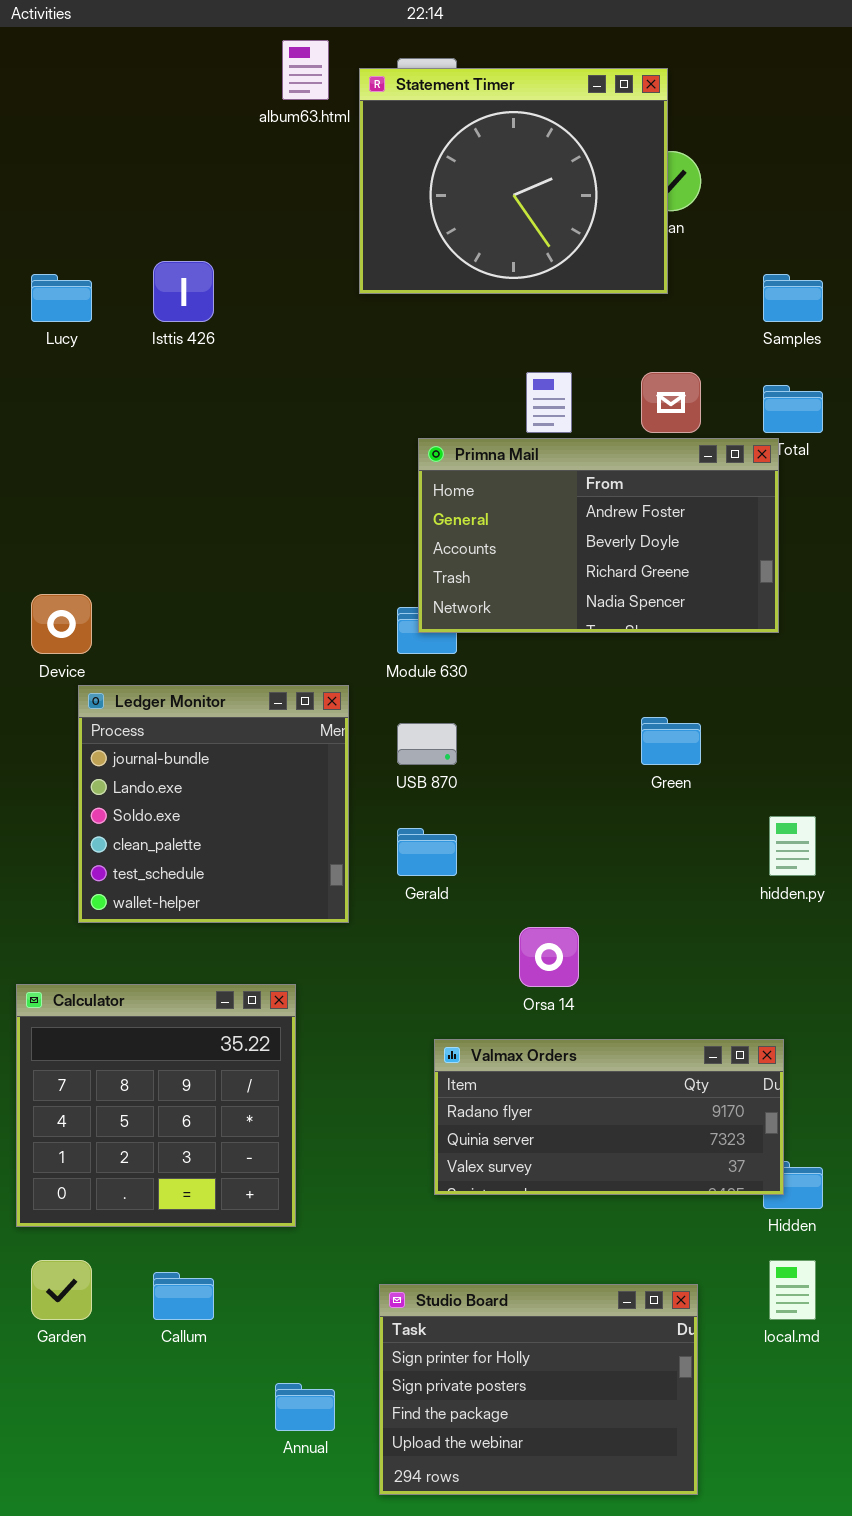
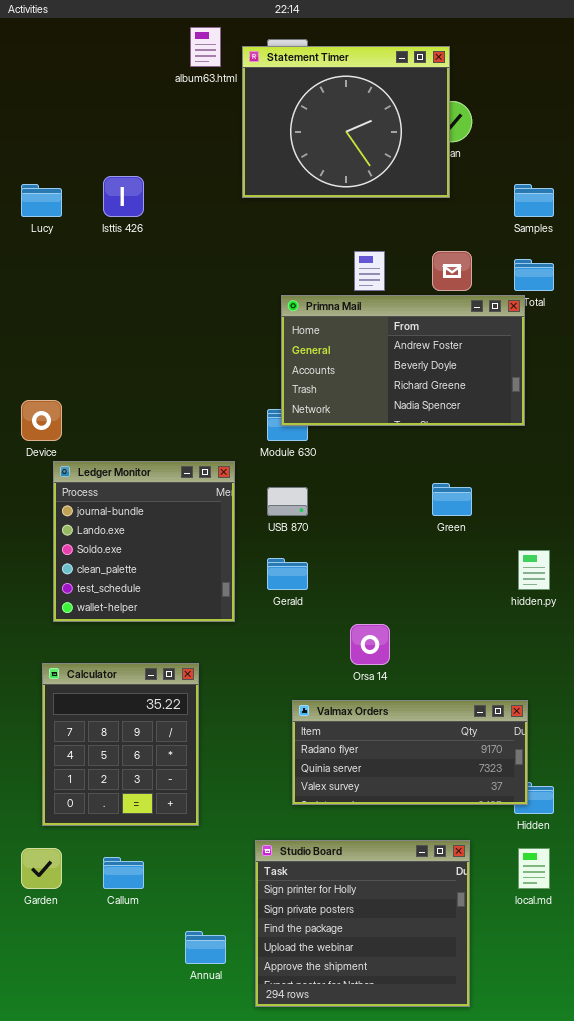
Calculator: [16,984,296,1227] -> [42,663,199,826], resized
Studio Board: [379,1284,698,1495] -> [255,840,470,1007], resized

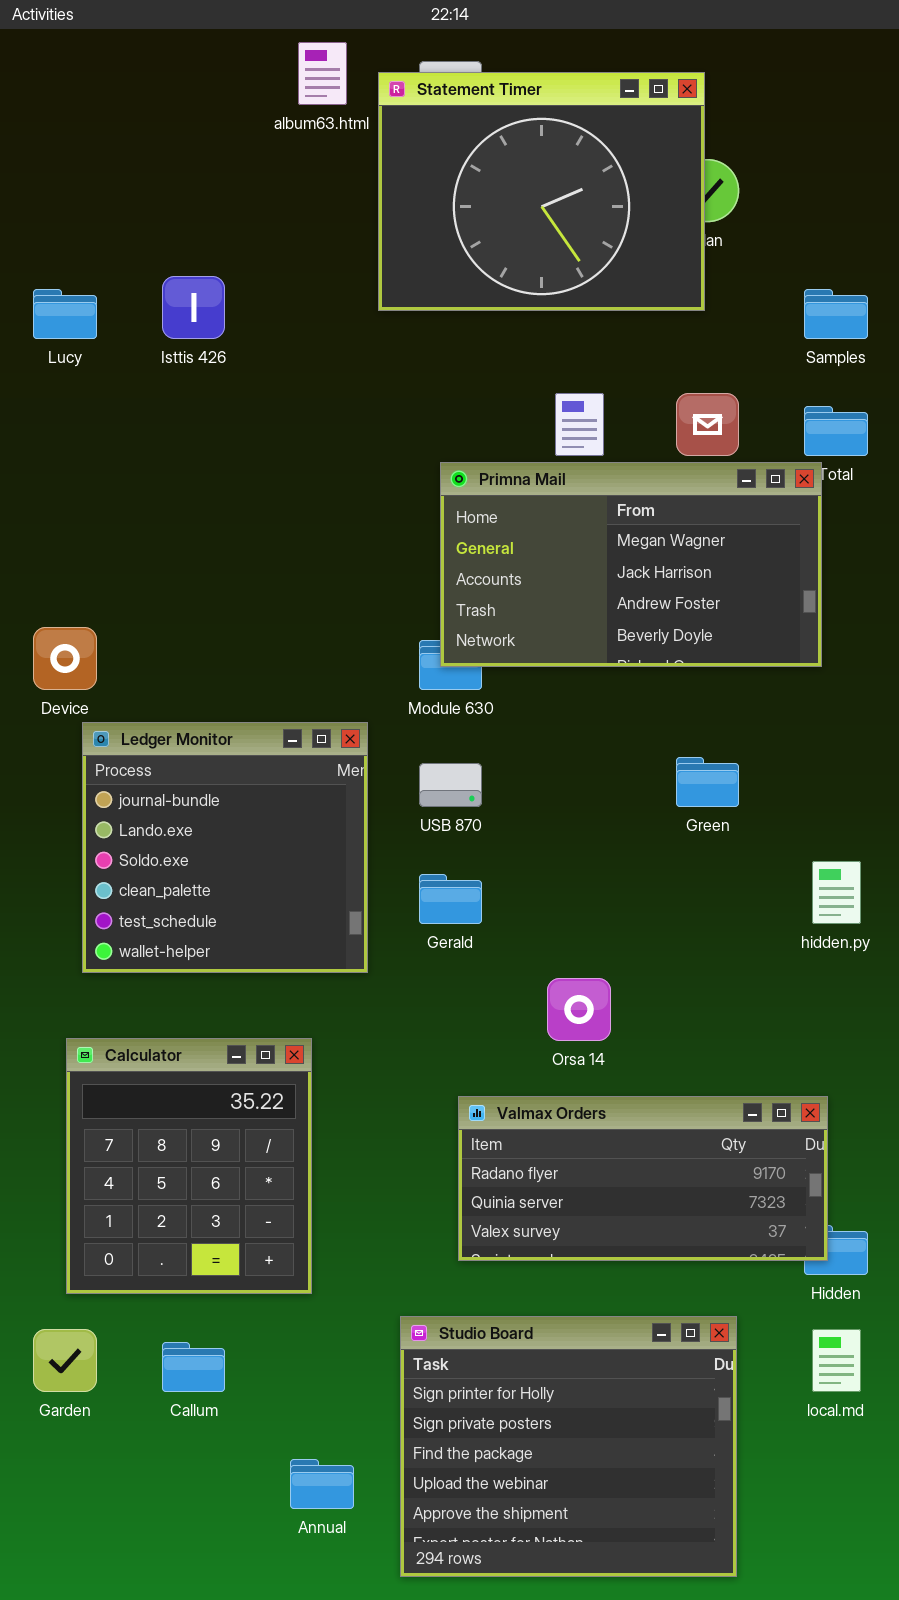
Primna Mail: [281,295,525,426] -> [440,462,822,667], scrolled up 2 rows

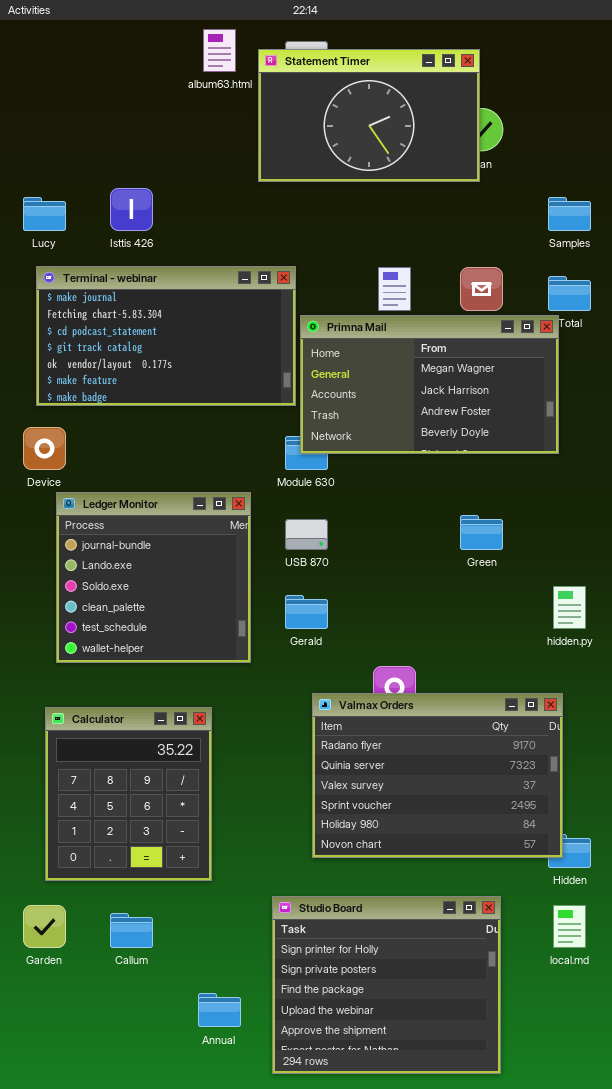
Statement Timer: [378,72,705,311] -> [258,49,480,182], resized
Terminal - webinar: none -> [36,266,296,406], opened
Valmax Orders: [458,1096,828,1261] -> [312,693,563,858], resized

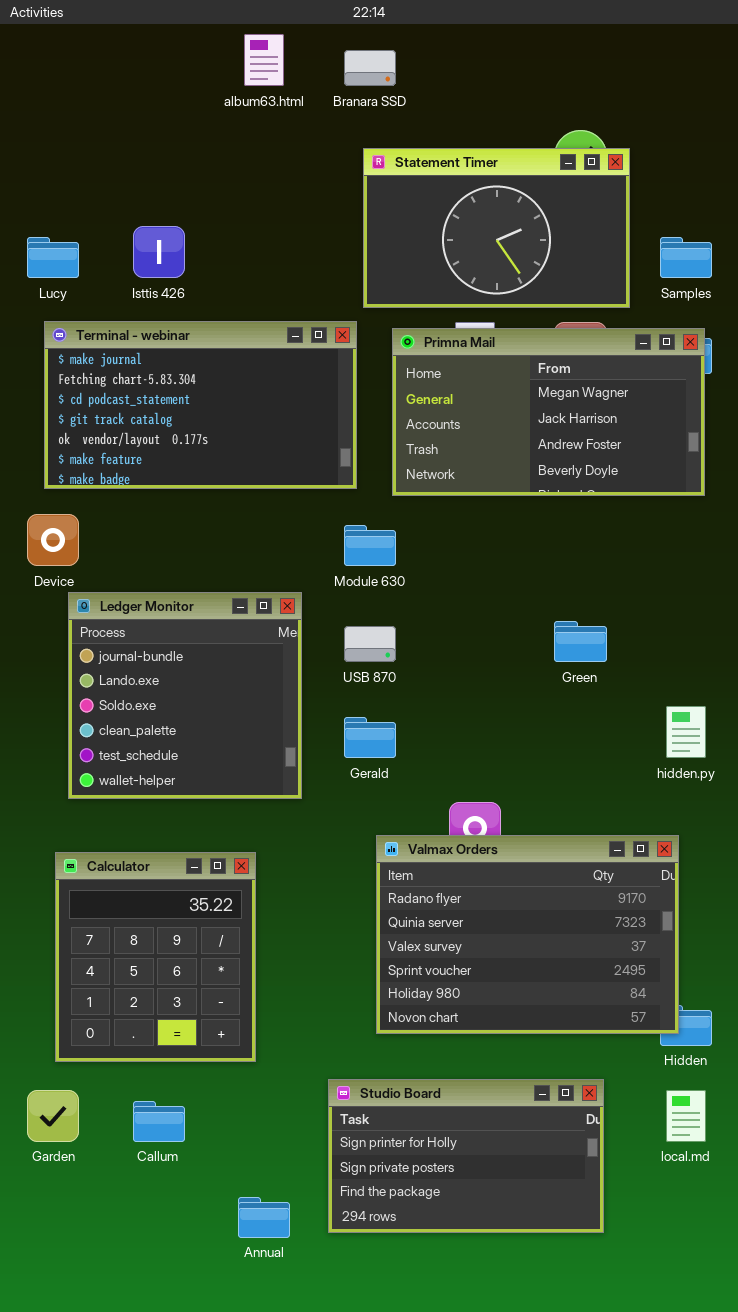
Statement Timer: [258,49,480,182] -> [363,148,630,308], moved
Primna Mail: [300,315,559,454] -> [392,328,705,496], moved
Studio Board: [272,896,501,1074] -> [328,1079,604,1233], resized

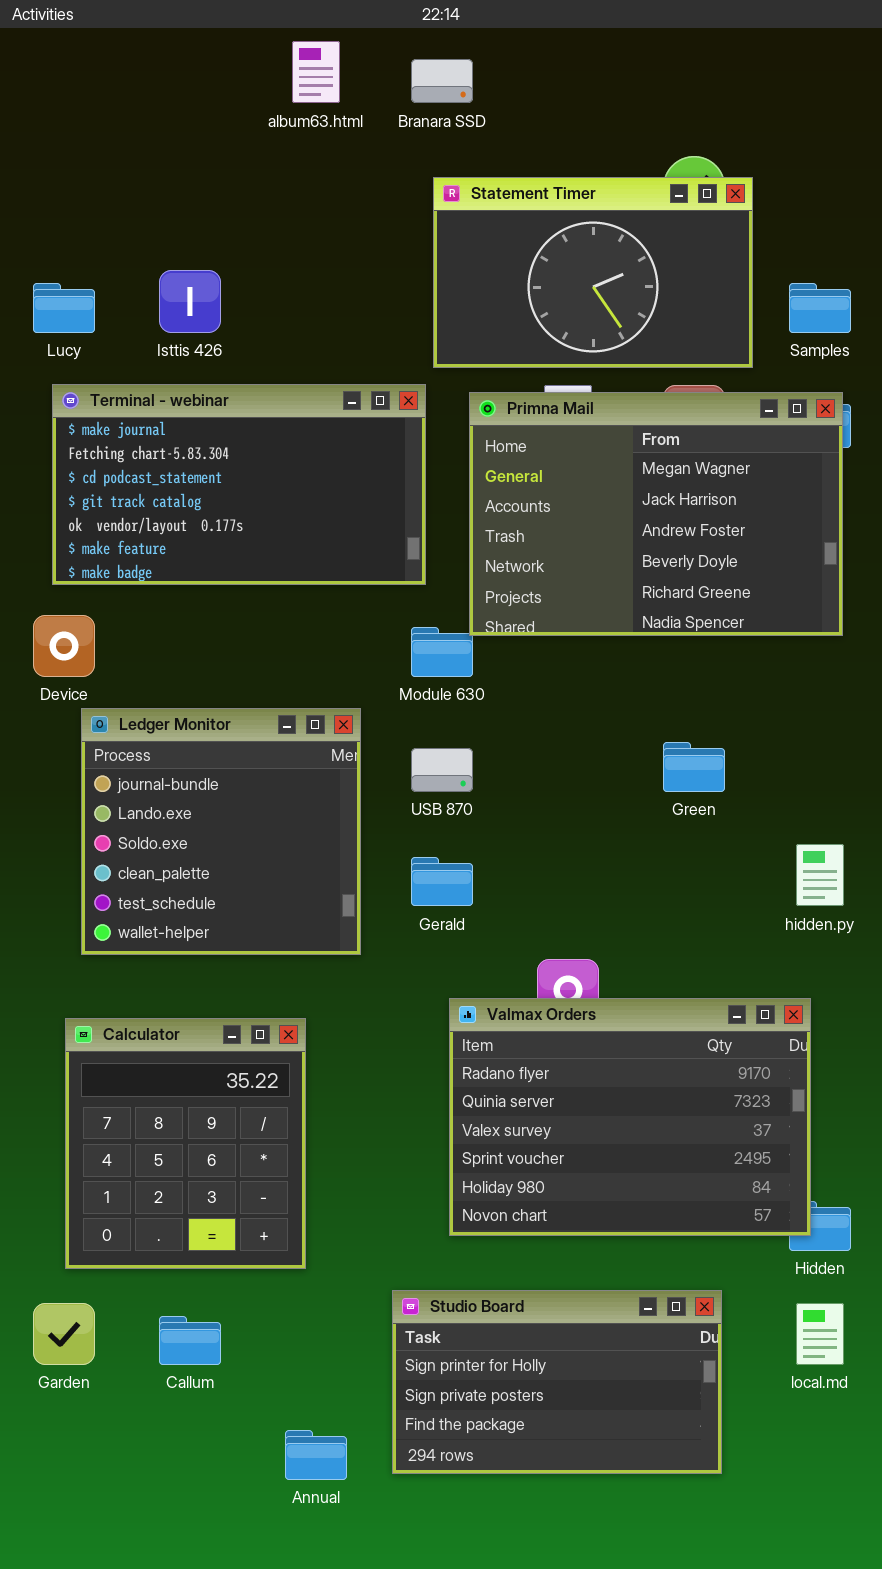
Primna Mail: [392,328,705,496] -> [469,392,843,636], resized

